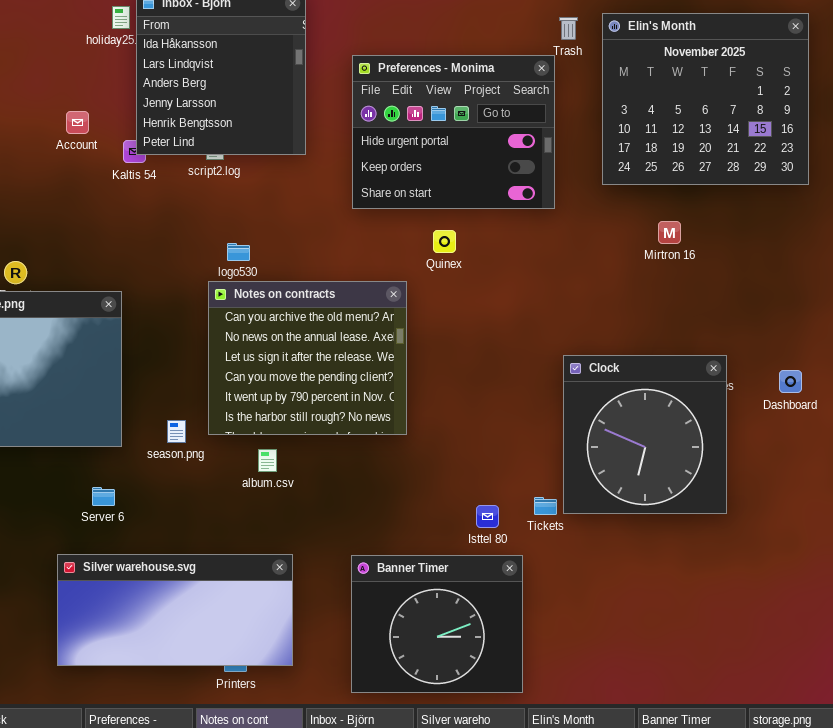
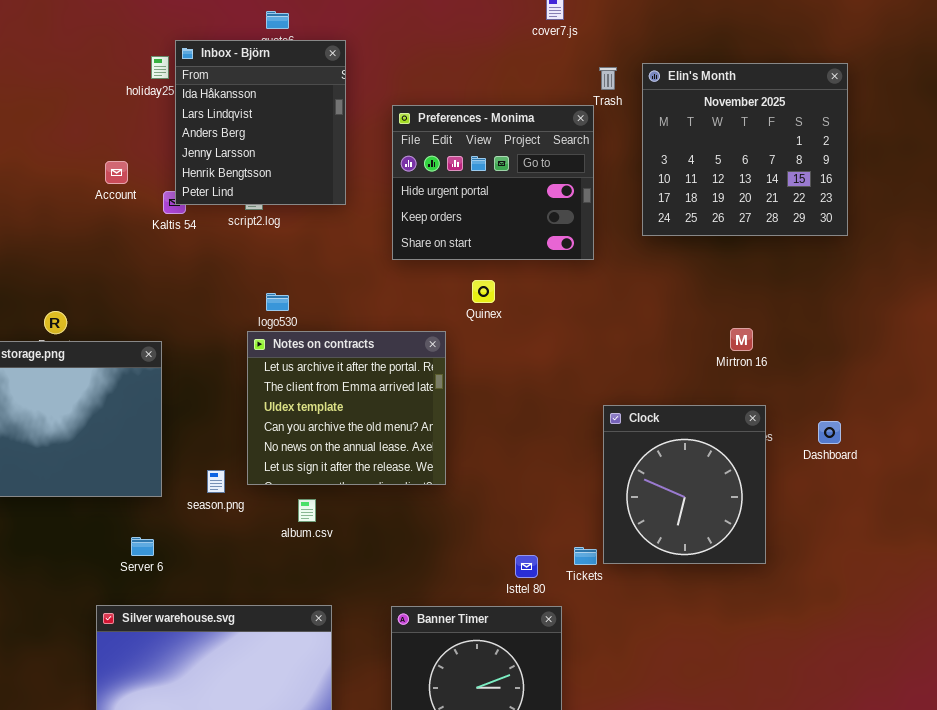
Mirtron 16: [658,221,681,244] -> [730,328,753,351], moved
Notes on contracts: [208,281,407,435] -> [247,331,446,485], scrolled up 3 rows

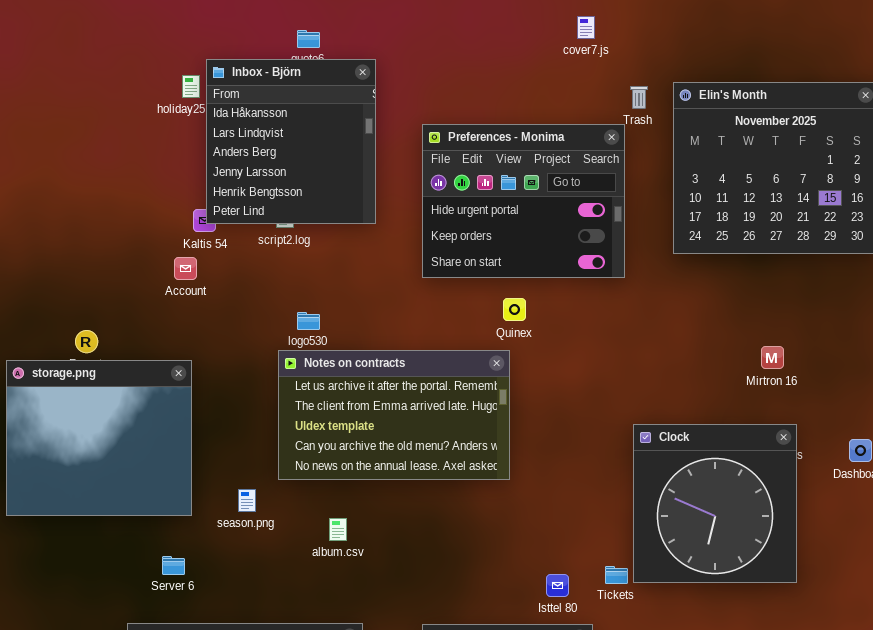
Account: [105,161,128,184] -> [174,257,197,280], moved
Notes on contracts: [247,331,446,485] -> [278,350,510,480], resized

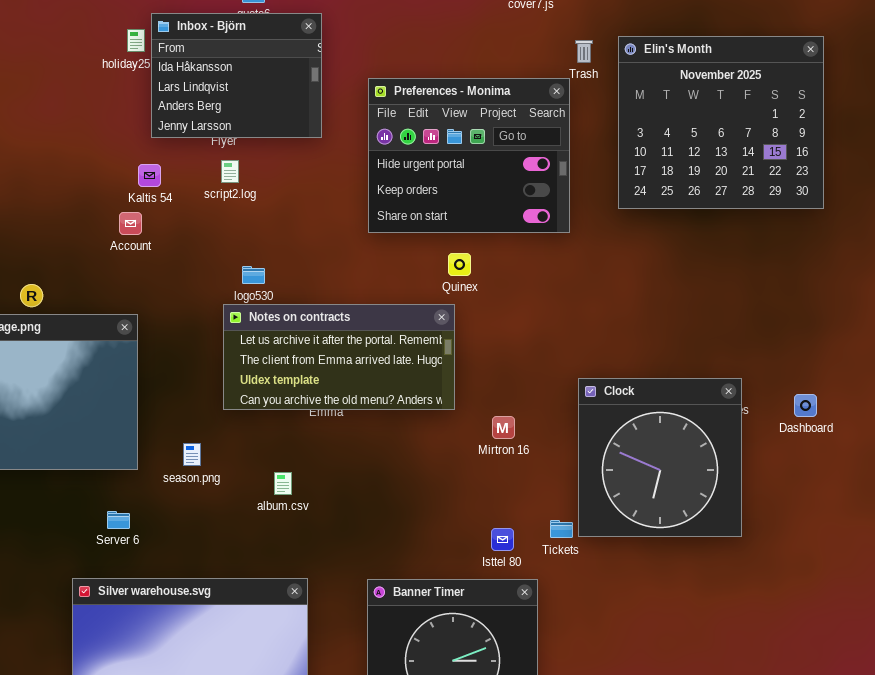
Inbox - Björn: [206,59,376,224] -> [151,13,322,138], resized
Mirtron 16: [761,346,784,369] -> [492,416,515,439], moved
Notes on contracts: [278,350,510,480] -> [223,304,455,410], resized

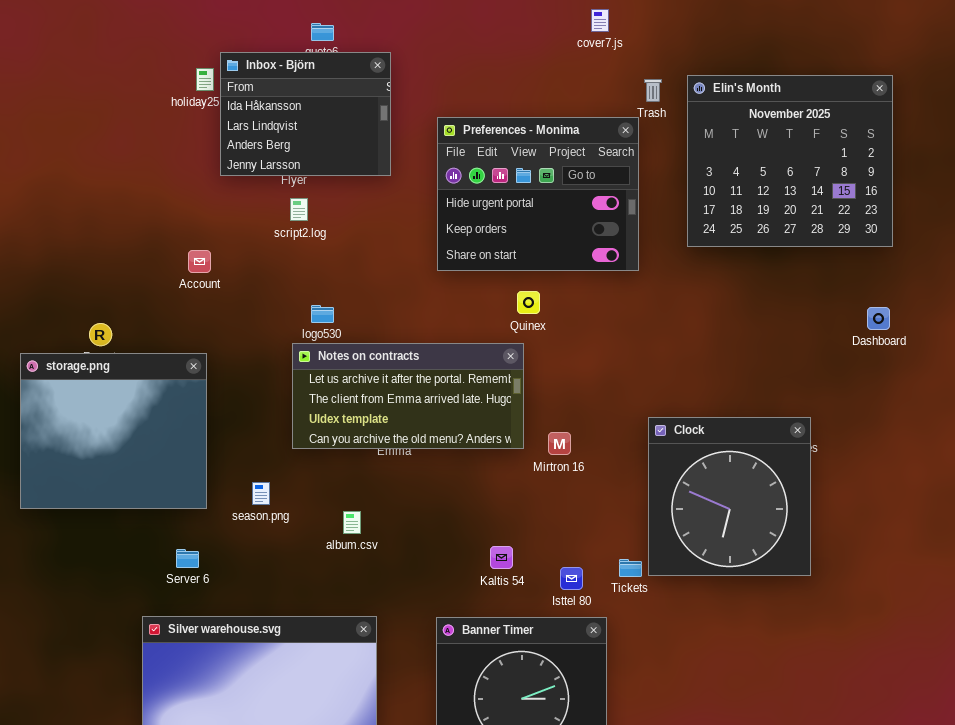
Kaltis 54: [138,164,161,187] -> [490,546,513,569], moved
Dashboard: [794,394,817,417] -> [867,307,890,330], moved
Mirtron 16: [492,416,515,439] -> [548,432,571,455], moved

